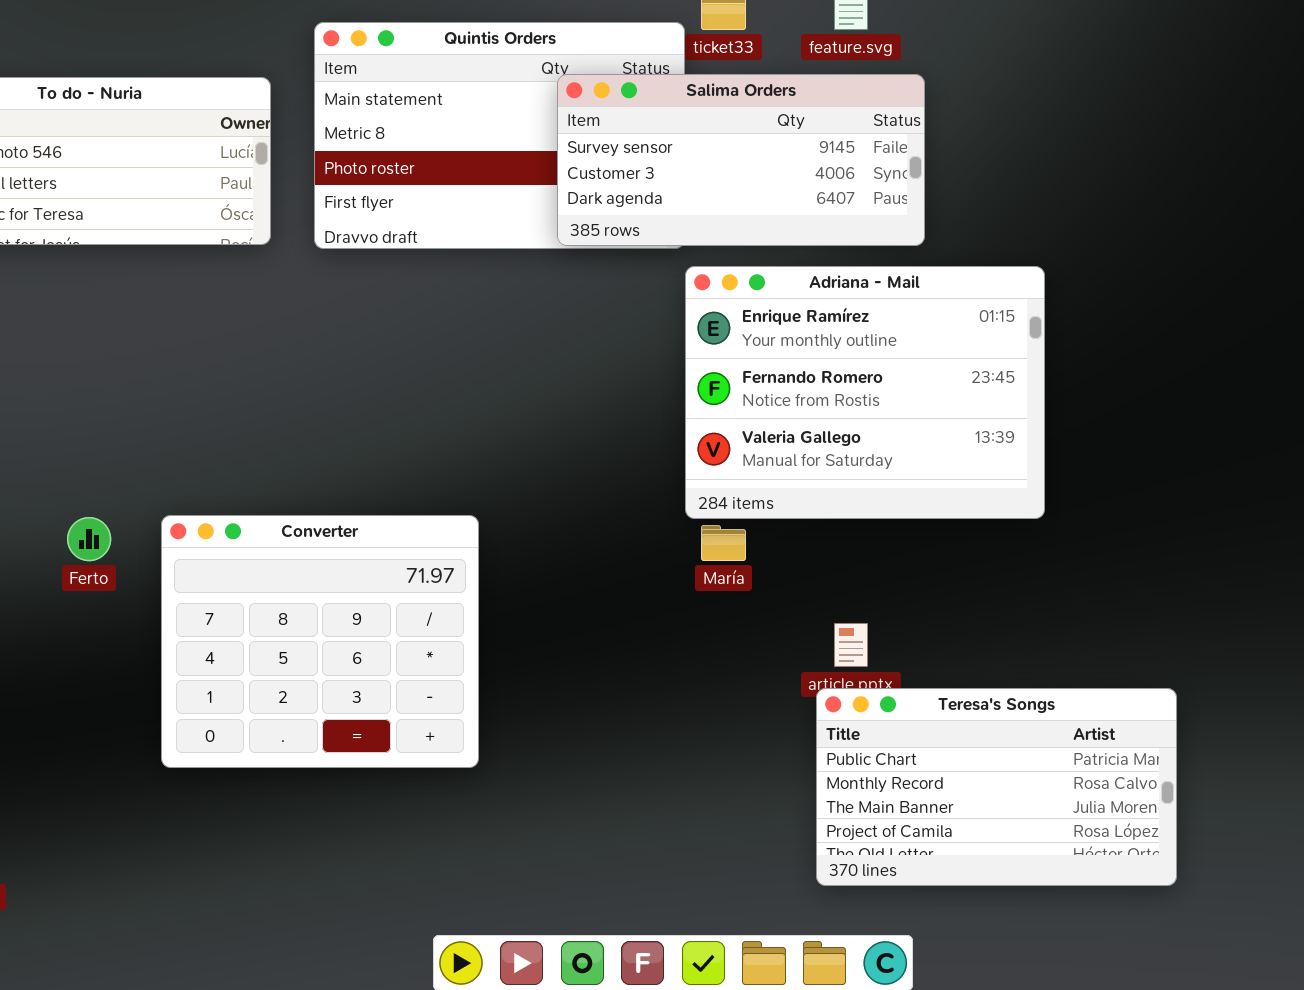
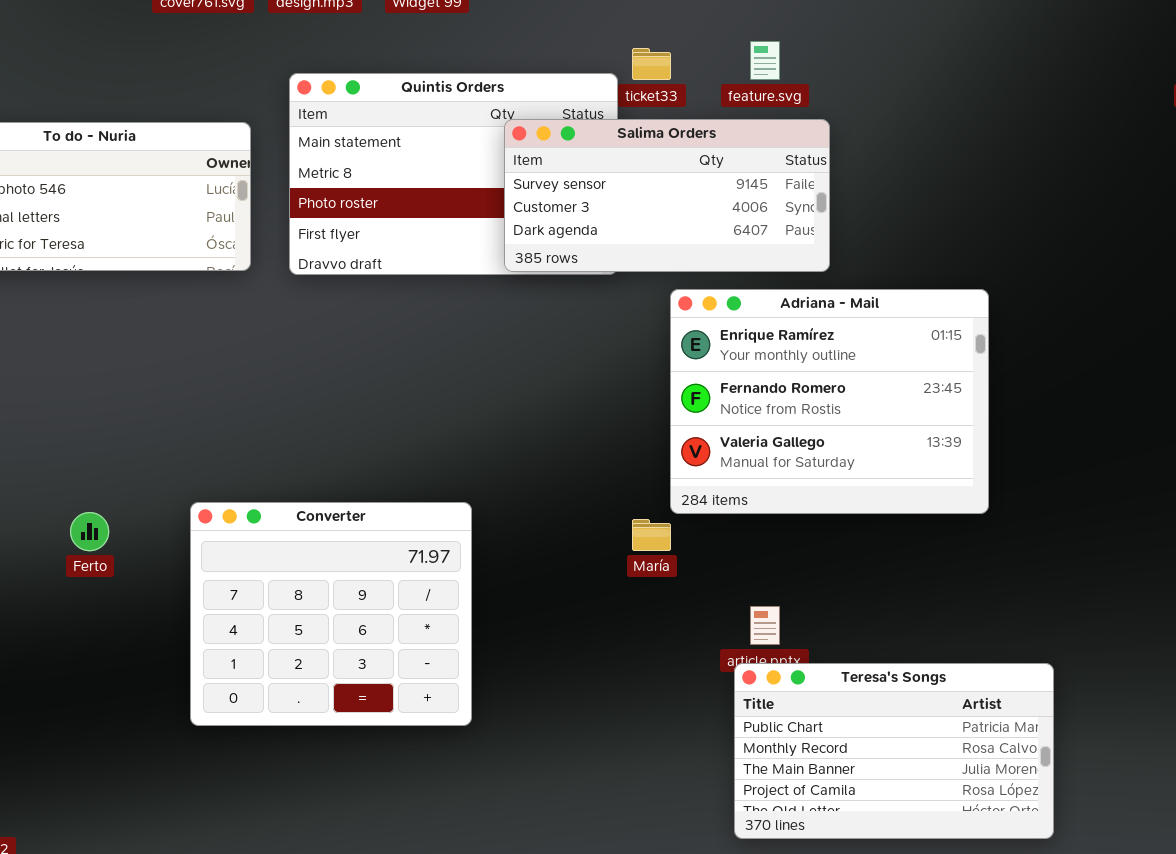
Adriana - Mail: [685,266,1045,519] -> [670,289,989,514], moved
Converter: [161,515,479,768] -> [190,502,472,726], moved

